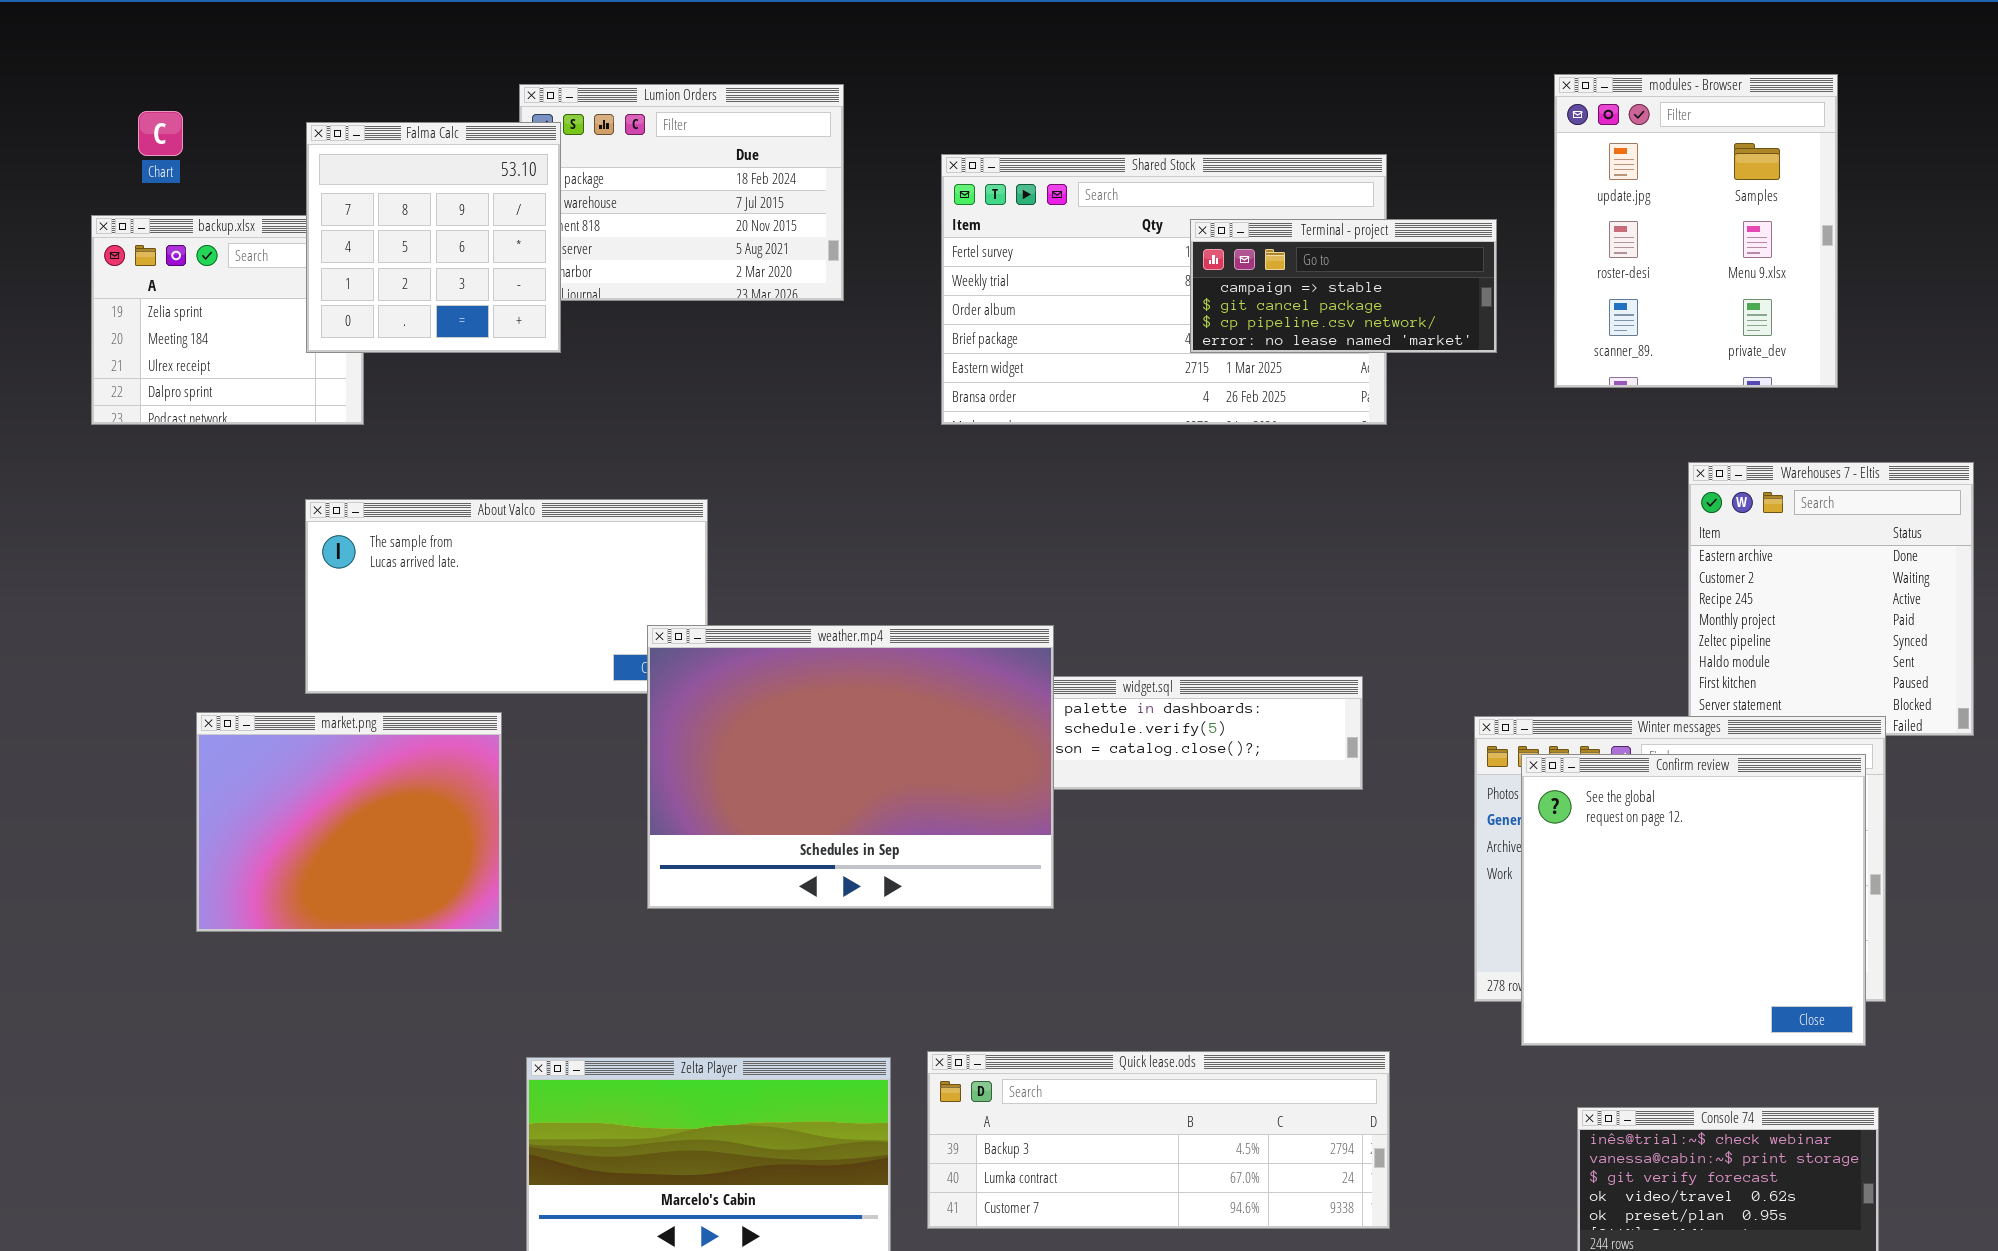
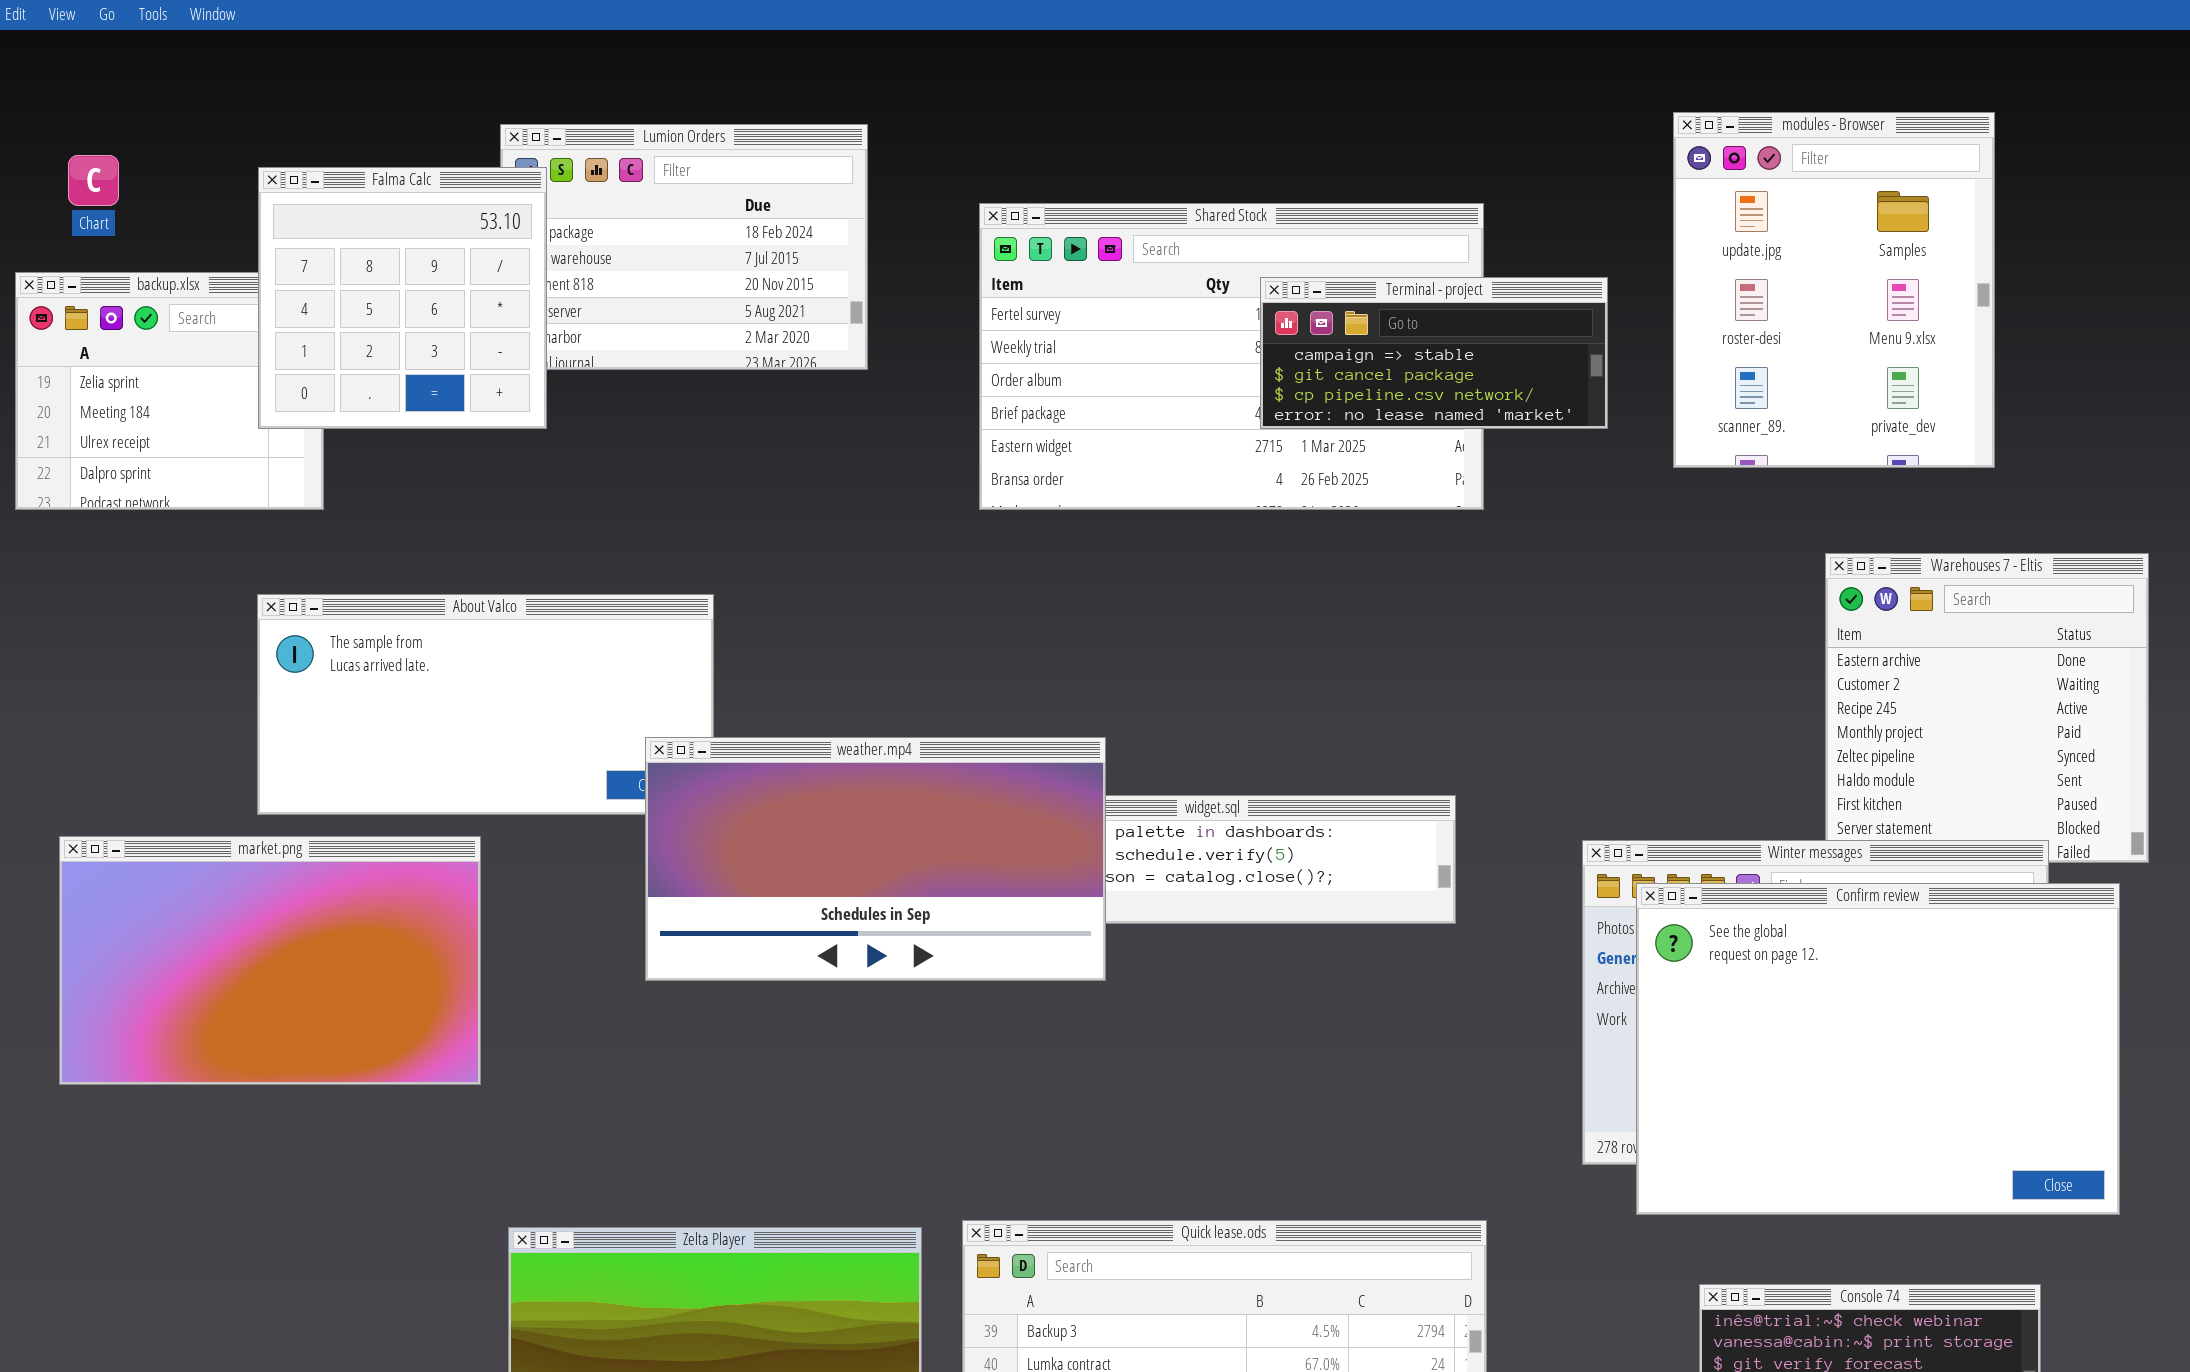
weather.mp4: [647,625,1054,909] -> [645,737,1106,981], resized
market.png: [196,712,502,932] -> [59,836,481,1085], resized
Confirm review: [1521,754,1866,1046] -> [1636,883,2120,1215], resized

